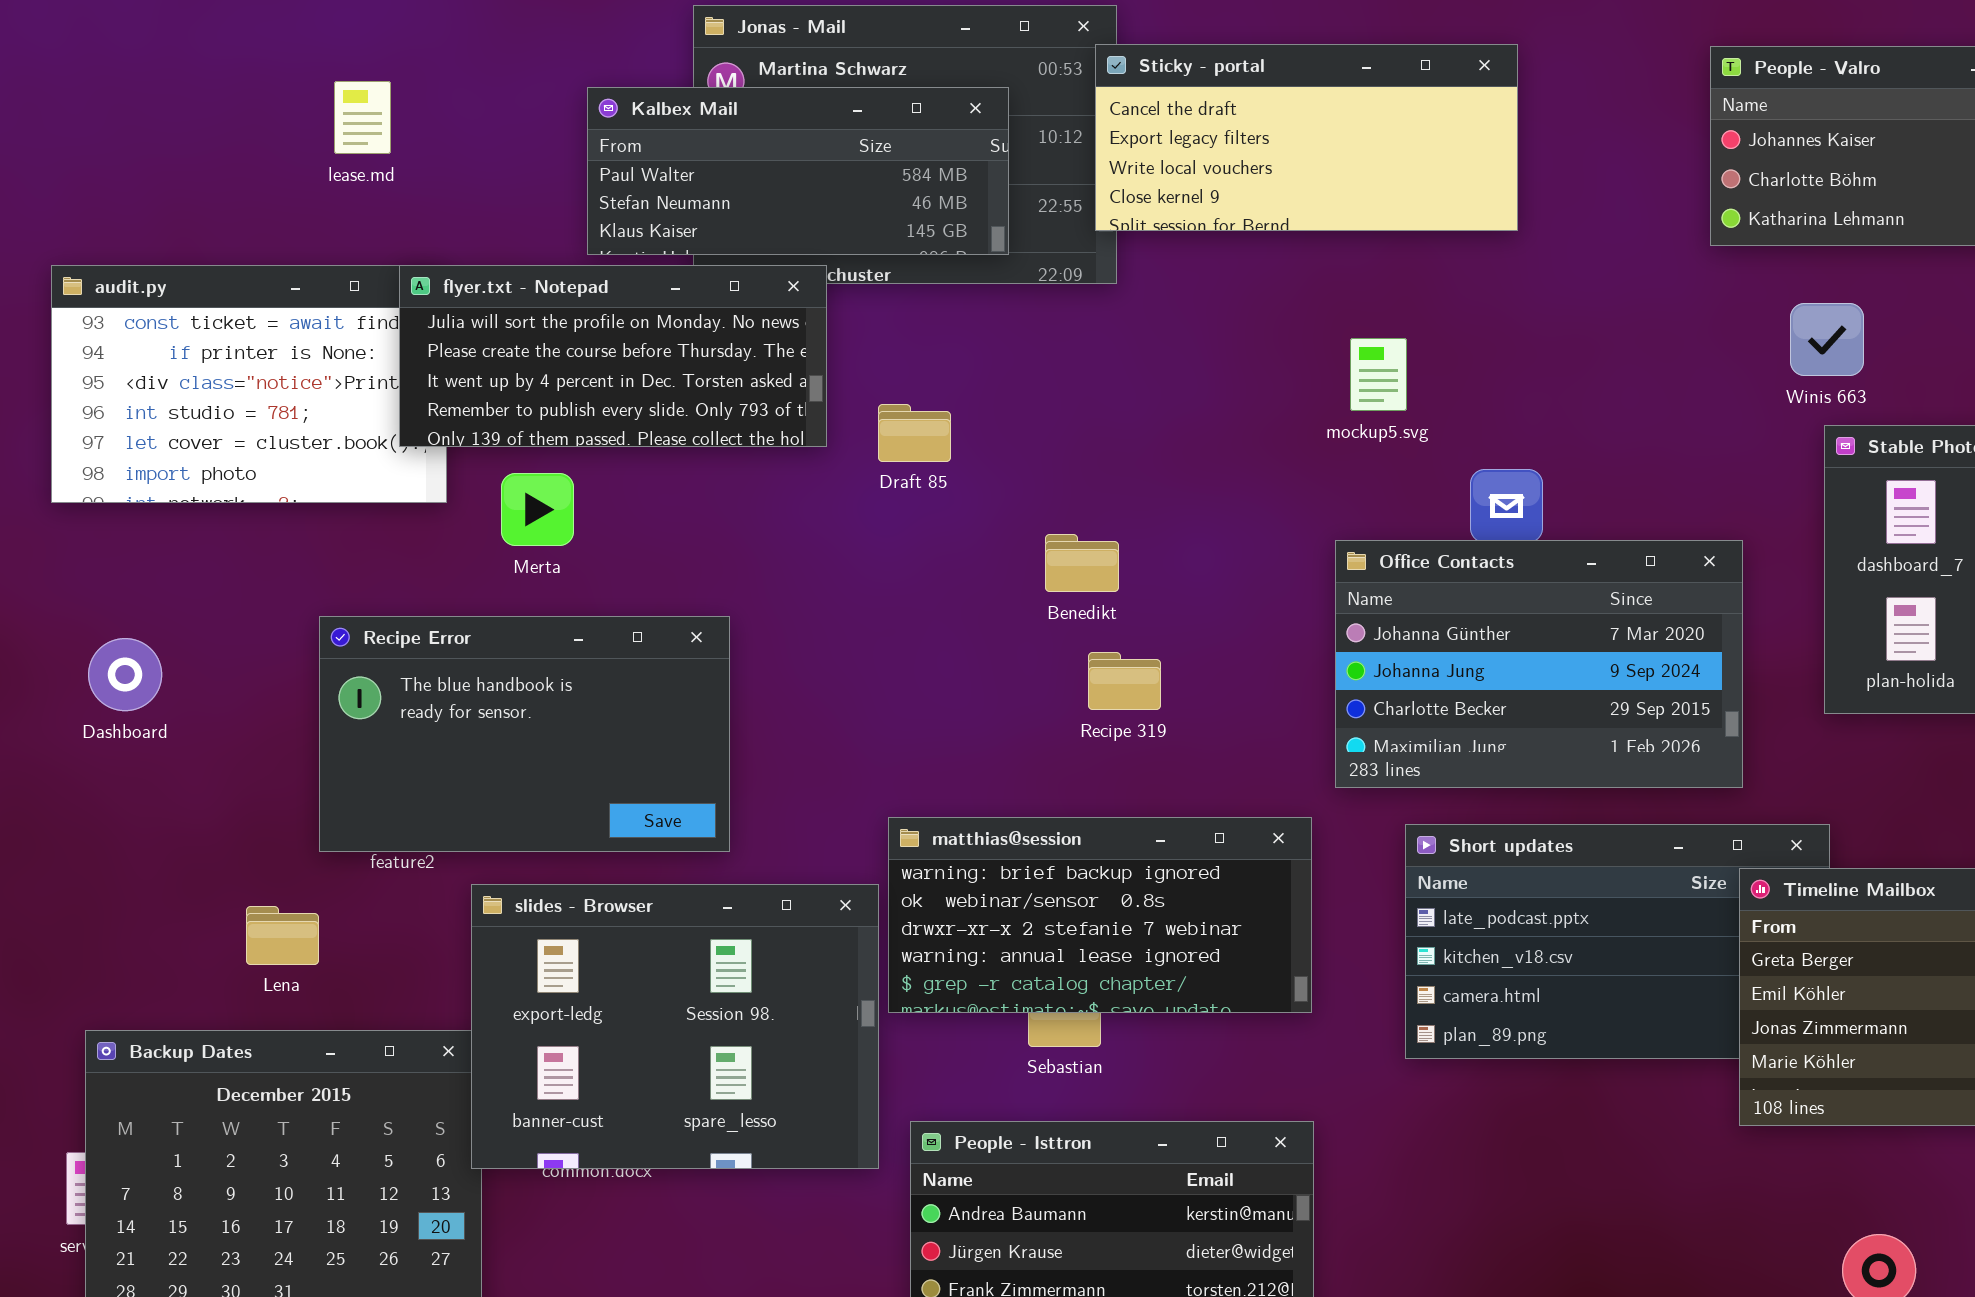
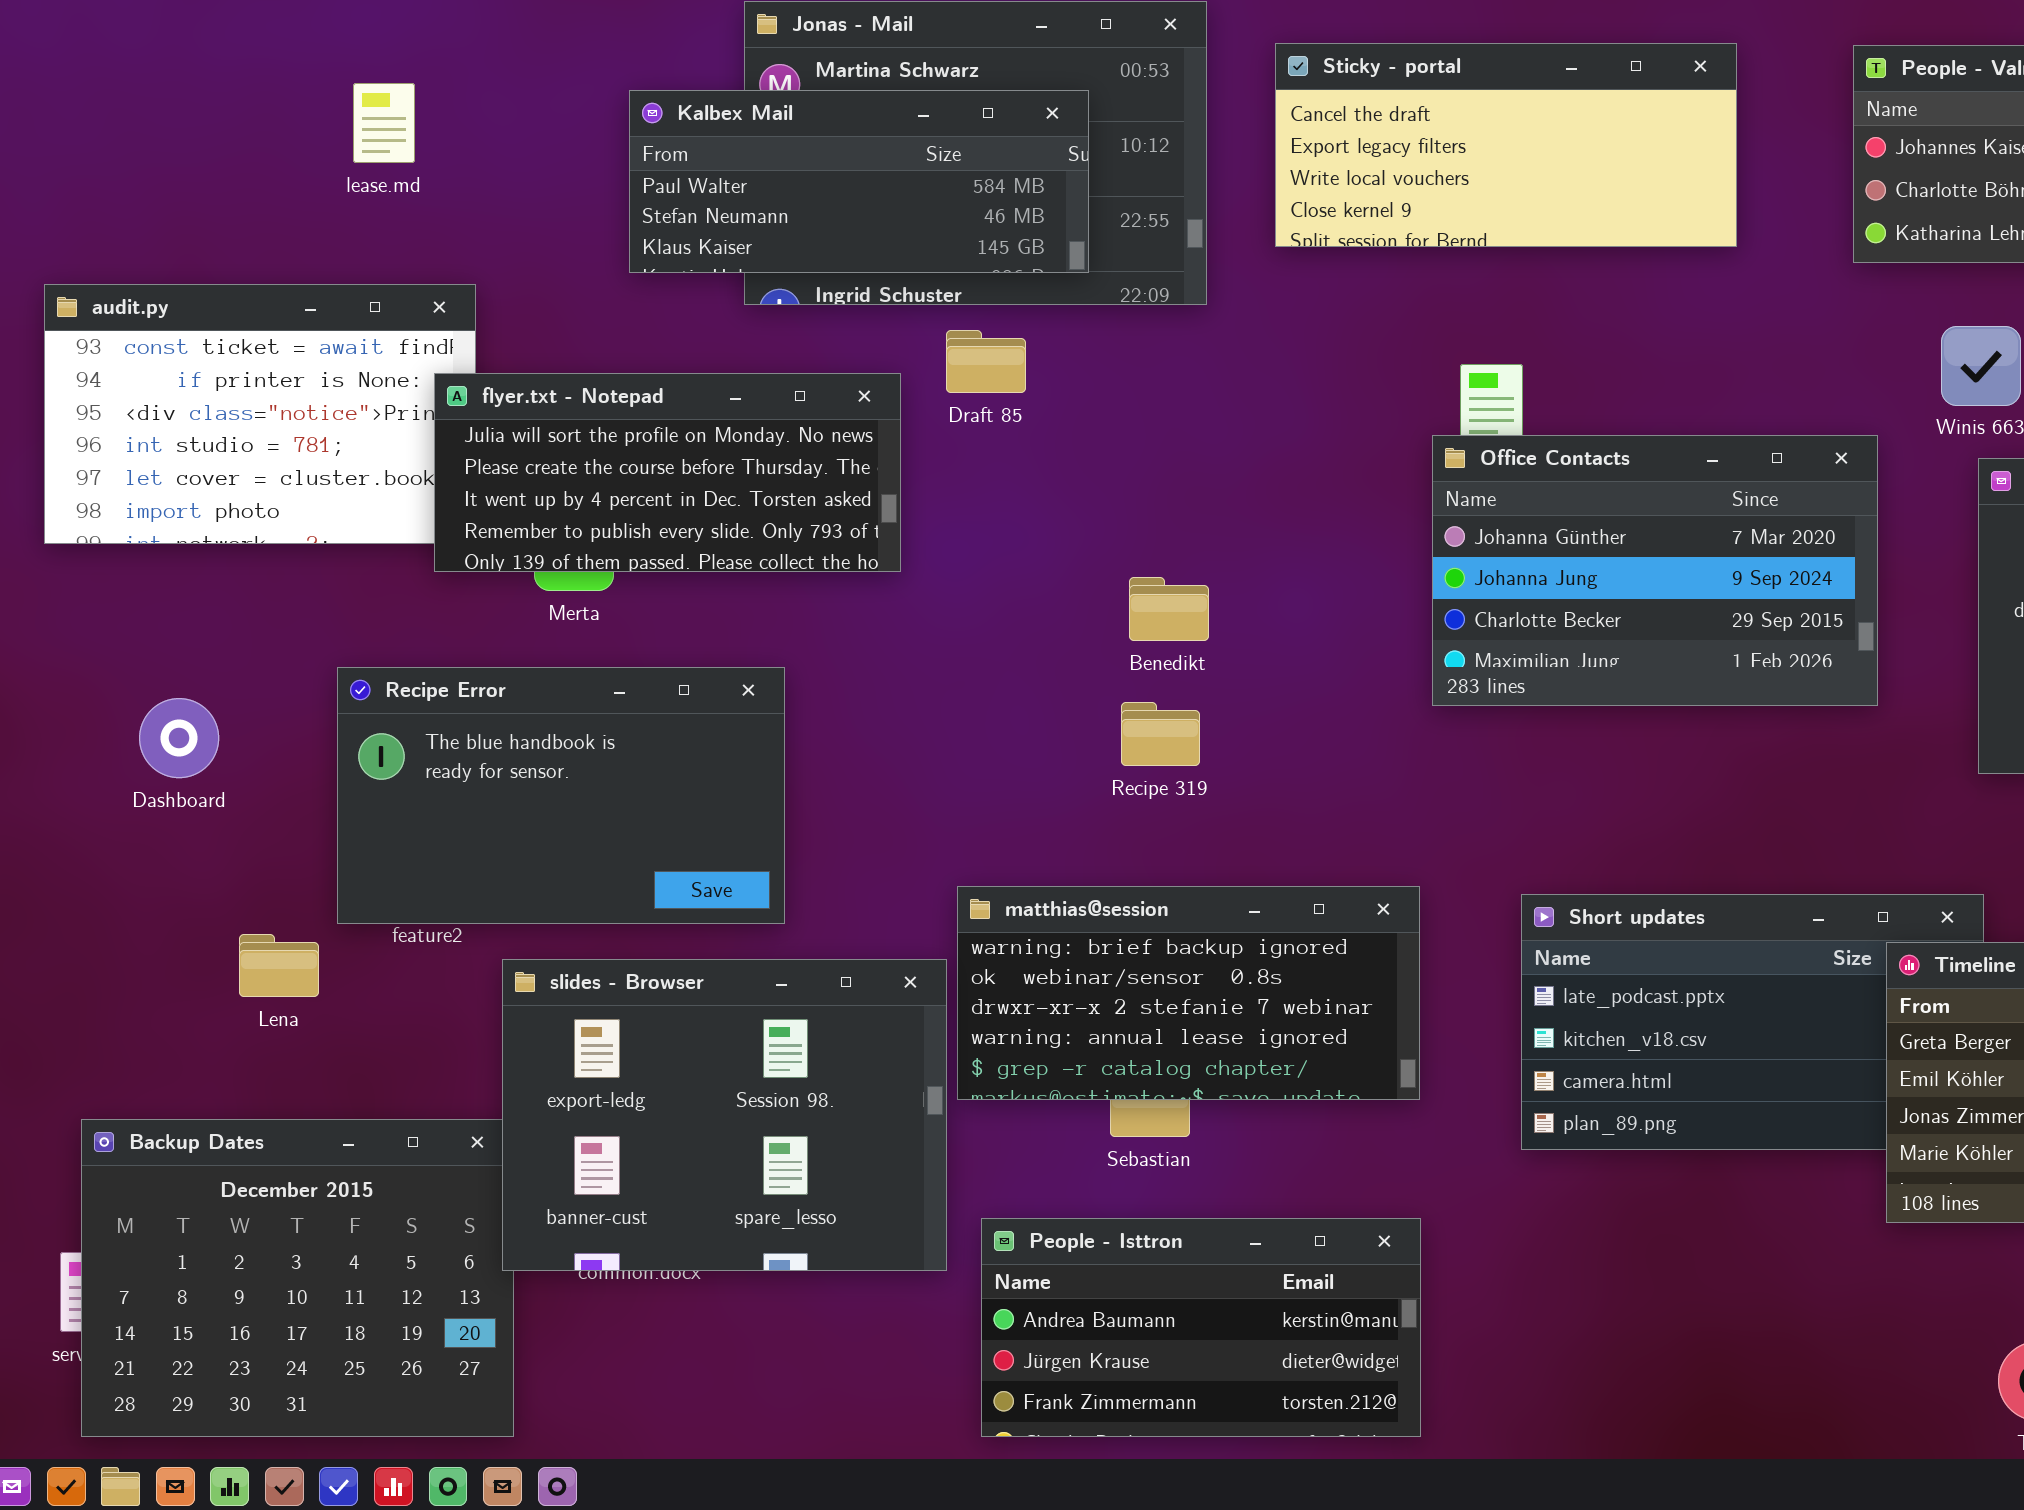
Sticky - portal: [1095,44,1518,231] -> [1275,43,1737,247], moved
flyer.txt - Notepad: [399,265,827,447] -> [434,373,901,572], moved
Draft 85: [878,404,951,462] -> [946,330,1026,393], moved
Office Contacts: [1335,540,1743,788] -> [1432,435,1878,706], moved
Dashboard: [88,638,162,711] -> [139,698,219,778], moved
Recipe 319: [1088,652,1161,710] -> [1121,702,1200,766], moved
Lena: [246,906,319,965] -> [239,934,319,997], moved

